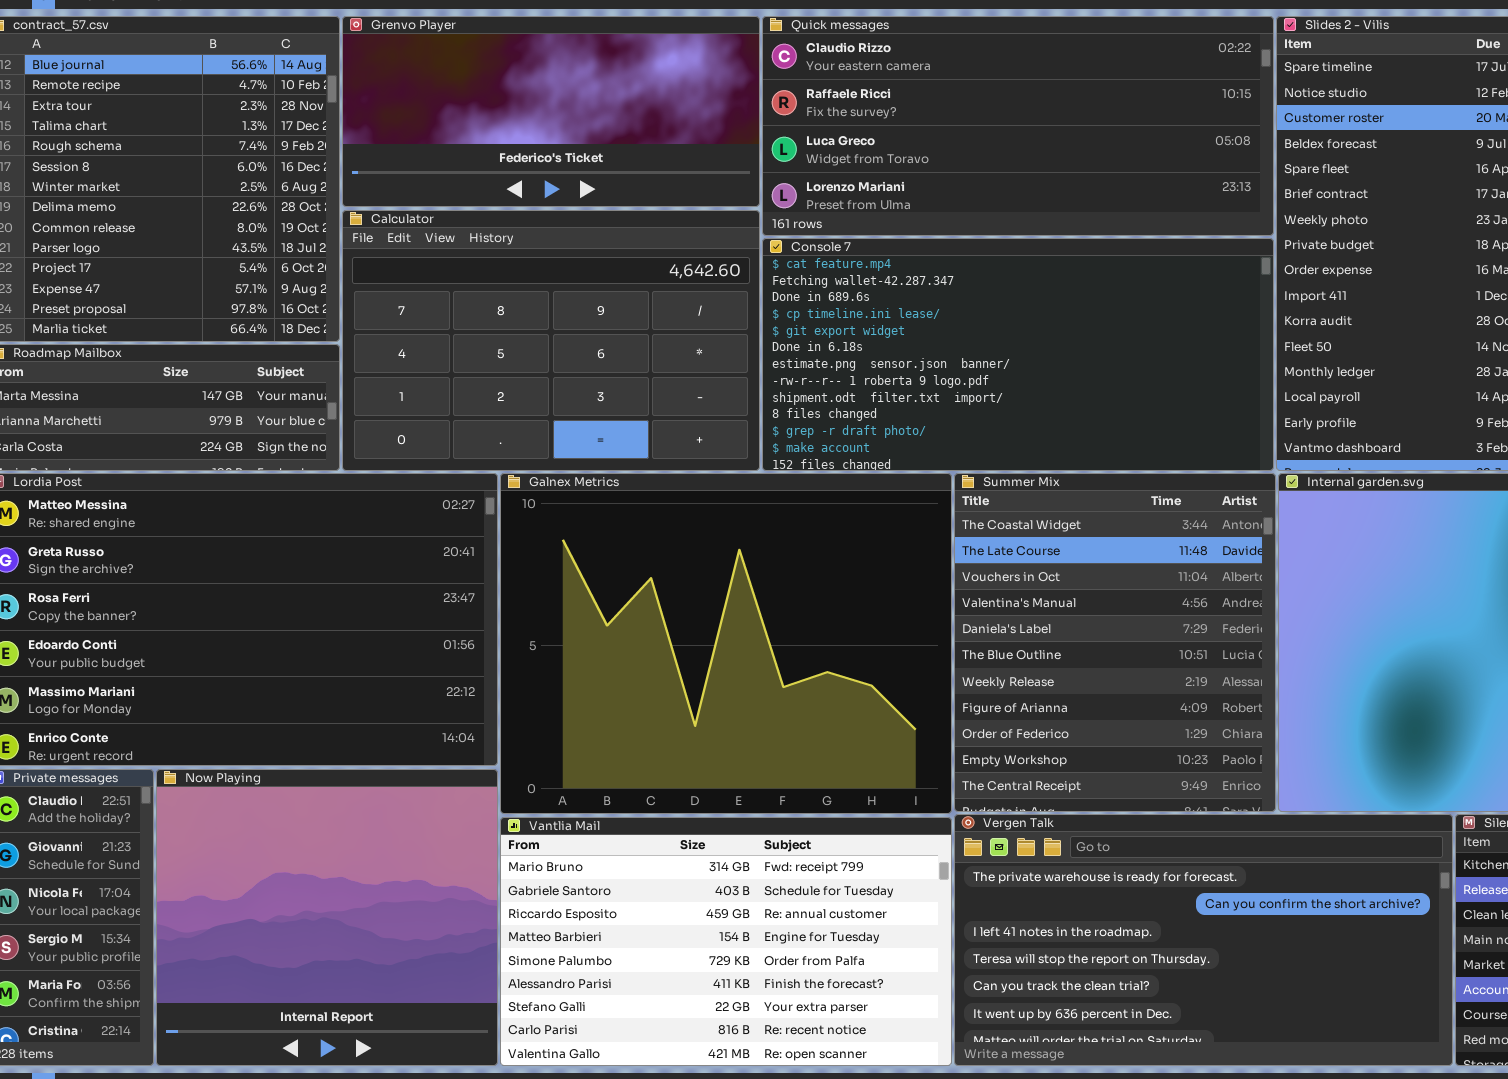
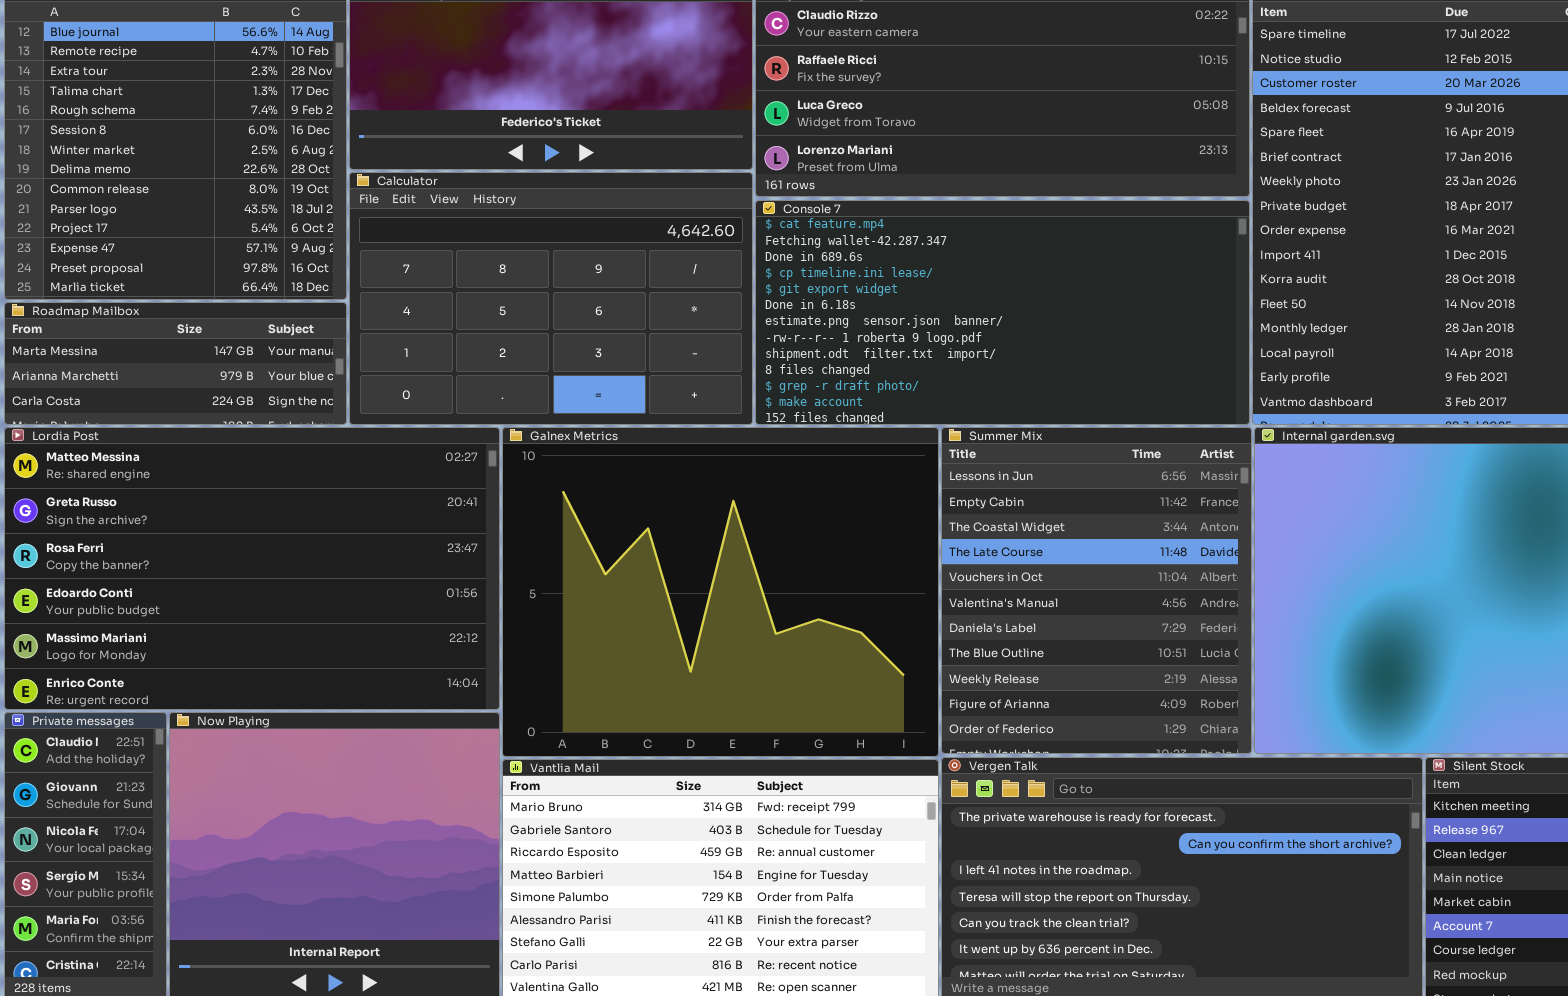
Summer Mix: [954,473,1276,812] -> [941,427,1252,754], scrolled up 2 rows

